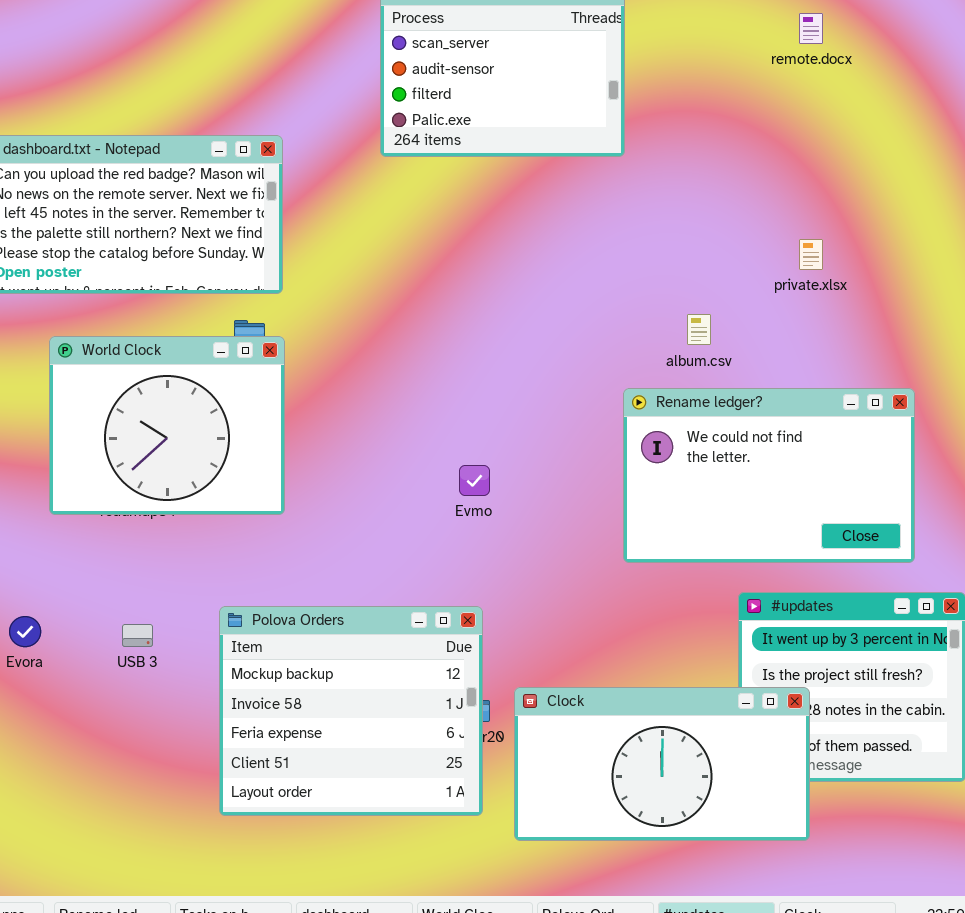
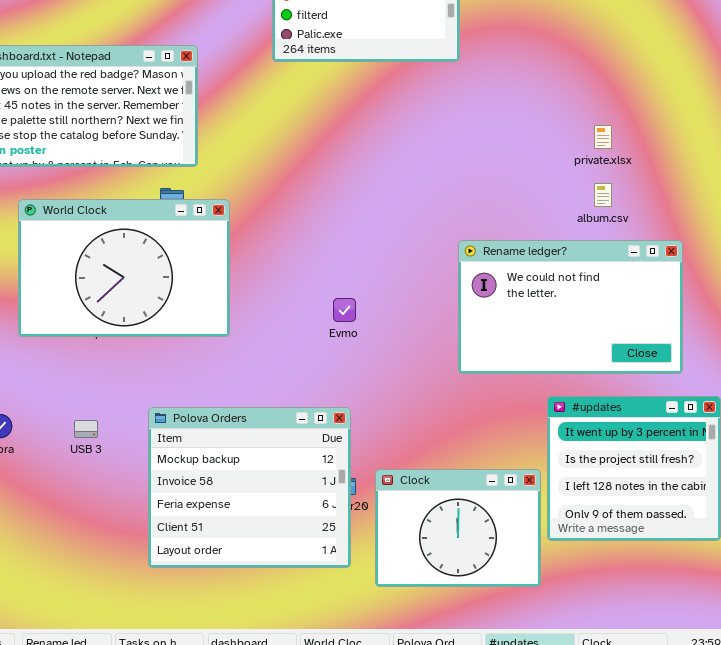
album.csv: [687,314,711,345] -> [594,183,612,207], moved
World Clock: [49,336,285,515] -> [18,199,230,337], resized
Clock: [514,687,810,841] -> [375,469,541,587], resized

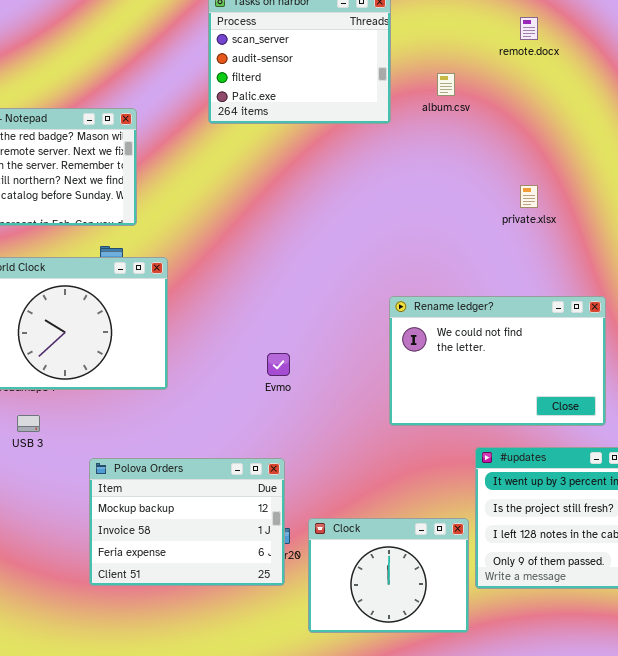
album.csv: [594,183,612,207] -> [437,73,455,96], moved
Polova Orders: [148,407,351,568] -> [89,458,285,586], resized
USB 3: [74,420,98,438] -> [17,415,40,432], moved

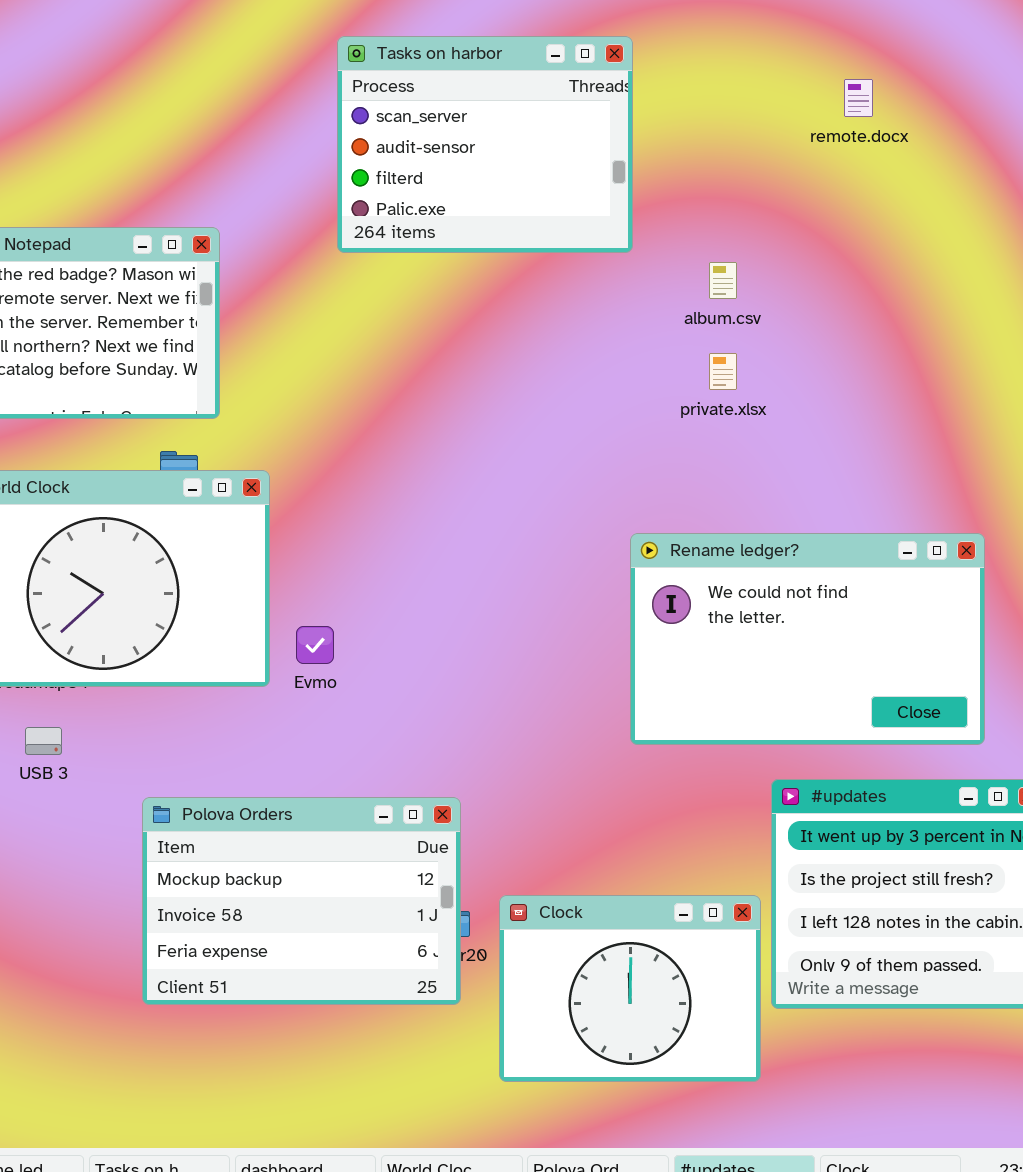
album.csv: [437,73,455,96] -> [709,262,737,299], moved
private.xlsx: [520,185,538,208] -> [709,353,737,390], moved
Evmo: [267,353,290,376] -> [296,626,334,664], moved

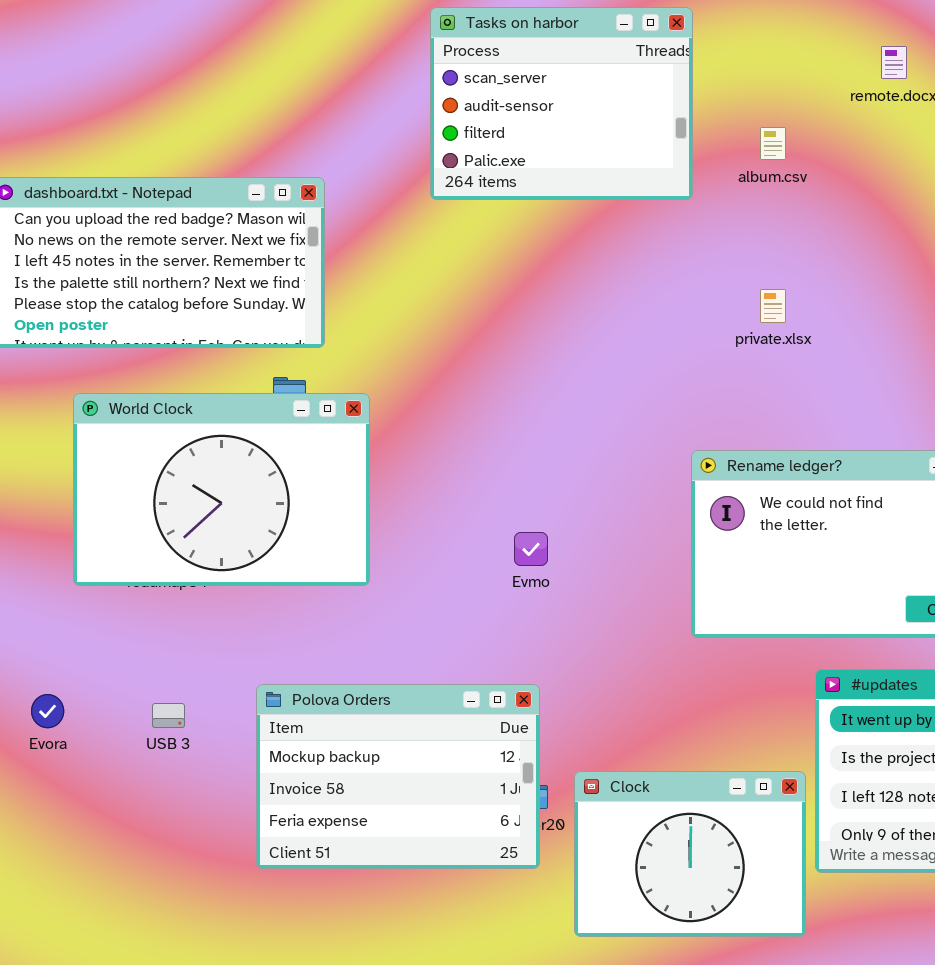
album.csv: [709,262,737,299] -> [760,127,786,160], moved
Evmo: [296,626,334,664] -> [514,532,548,566], moved
USB 3: [25,727,62,755] -> [152,703,185,728], moved

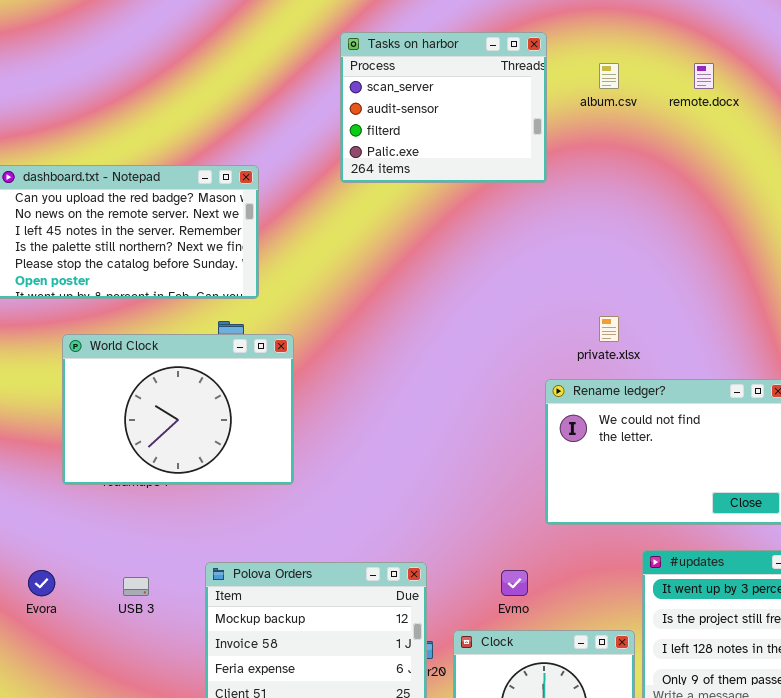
album.csv: [760,127,786,160] -> [599,63,619,89], moved
private.xlsx: [760,289,786,323] -> [599,316,619,342], moved
Evmo: [514,532,548,566] -> [501,570,528,596], moved

